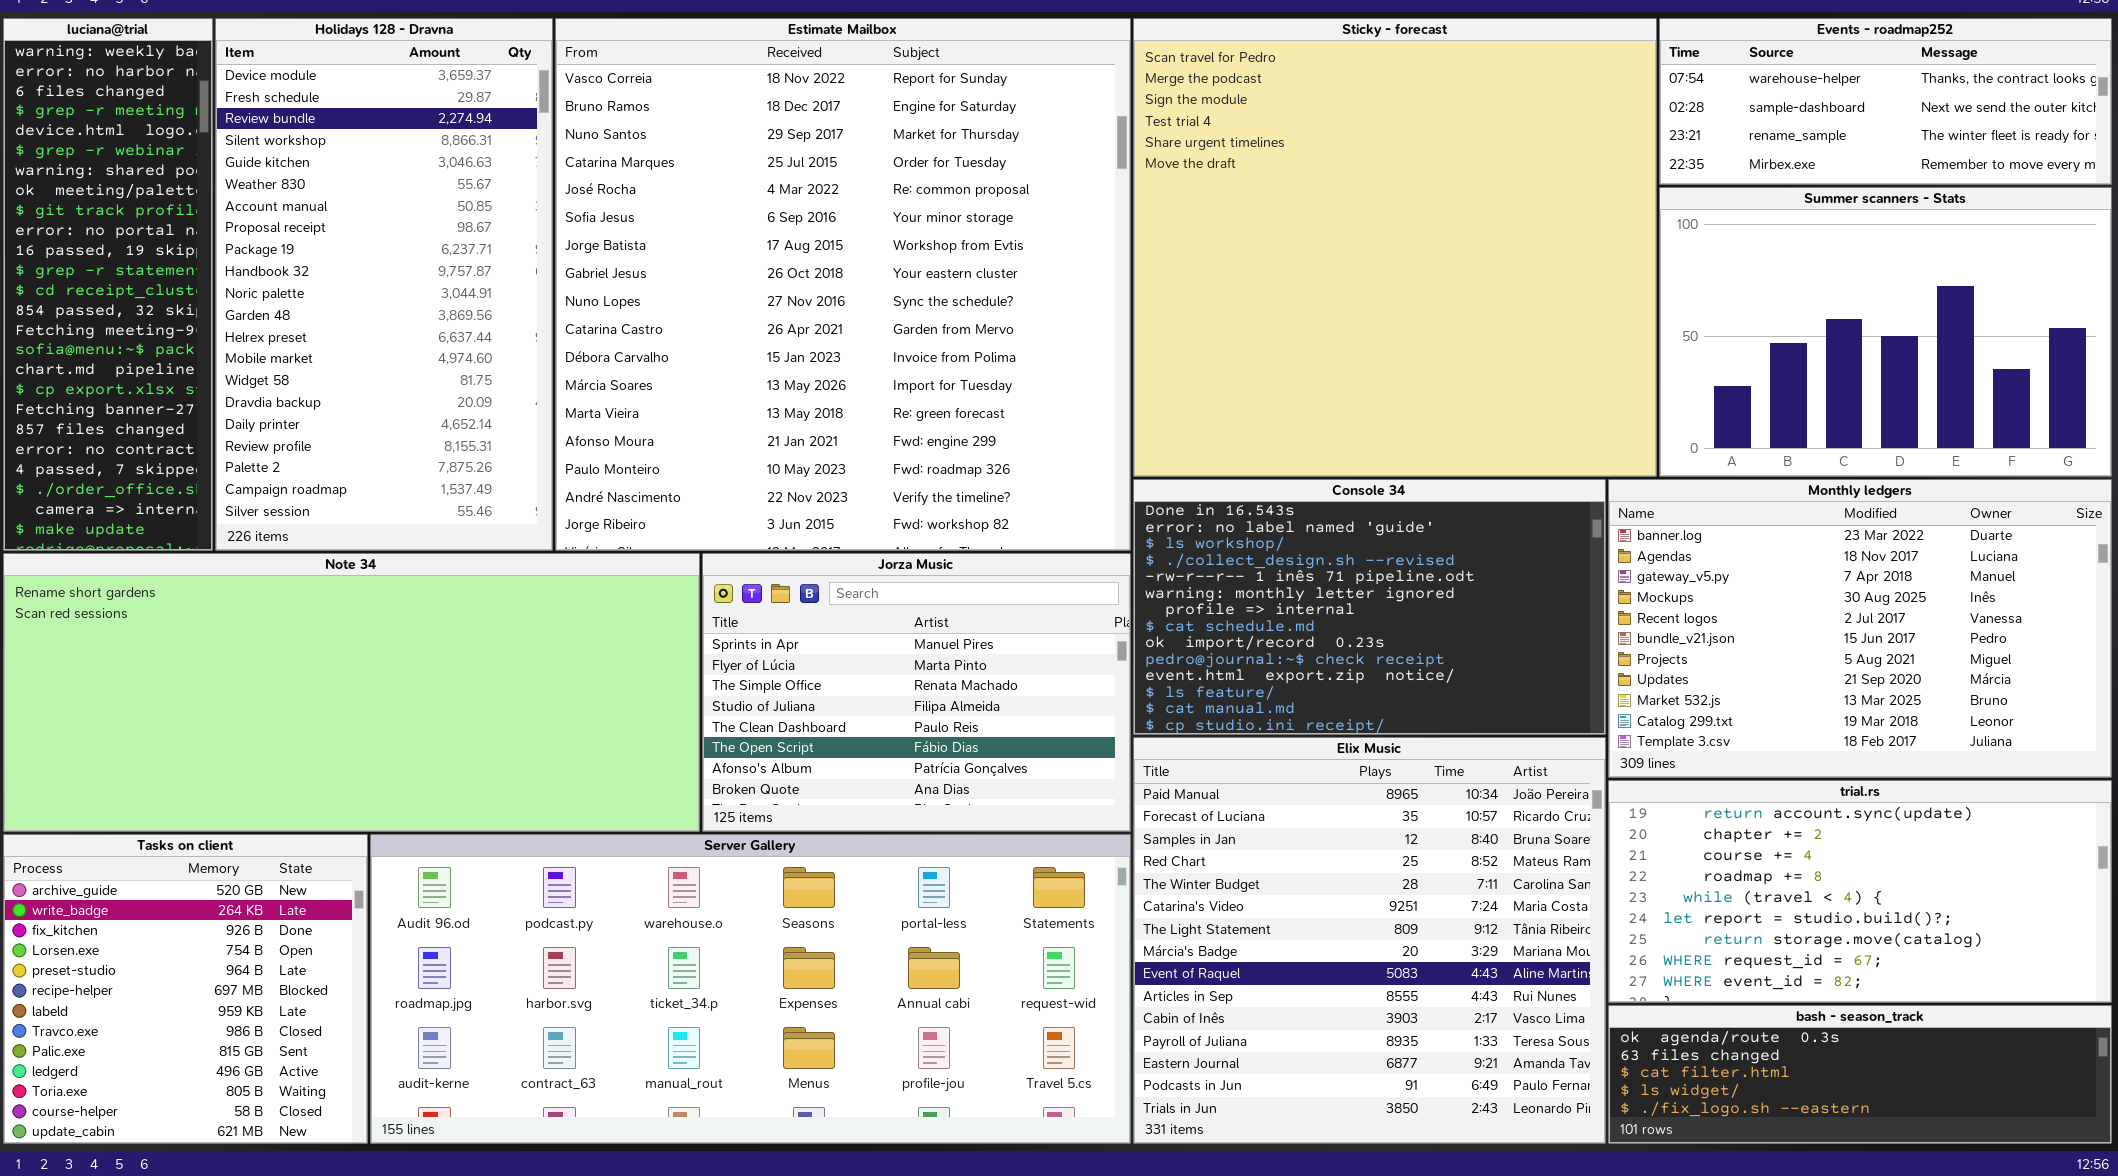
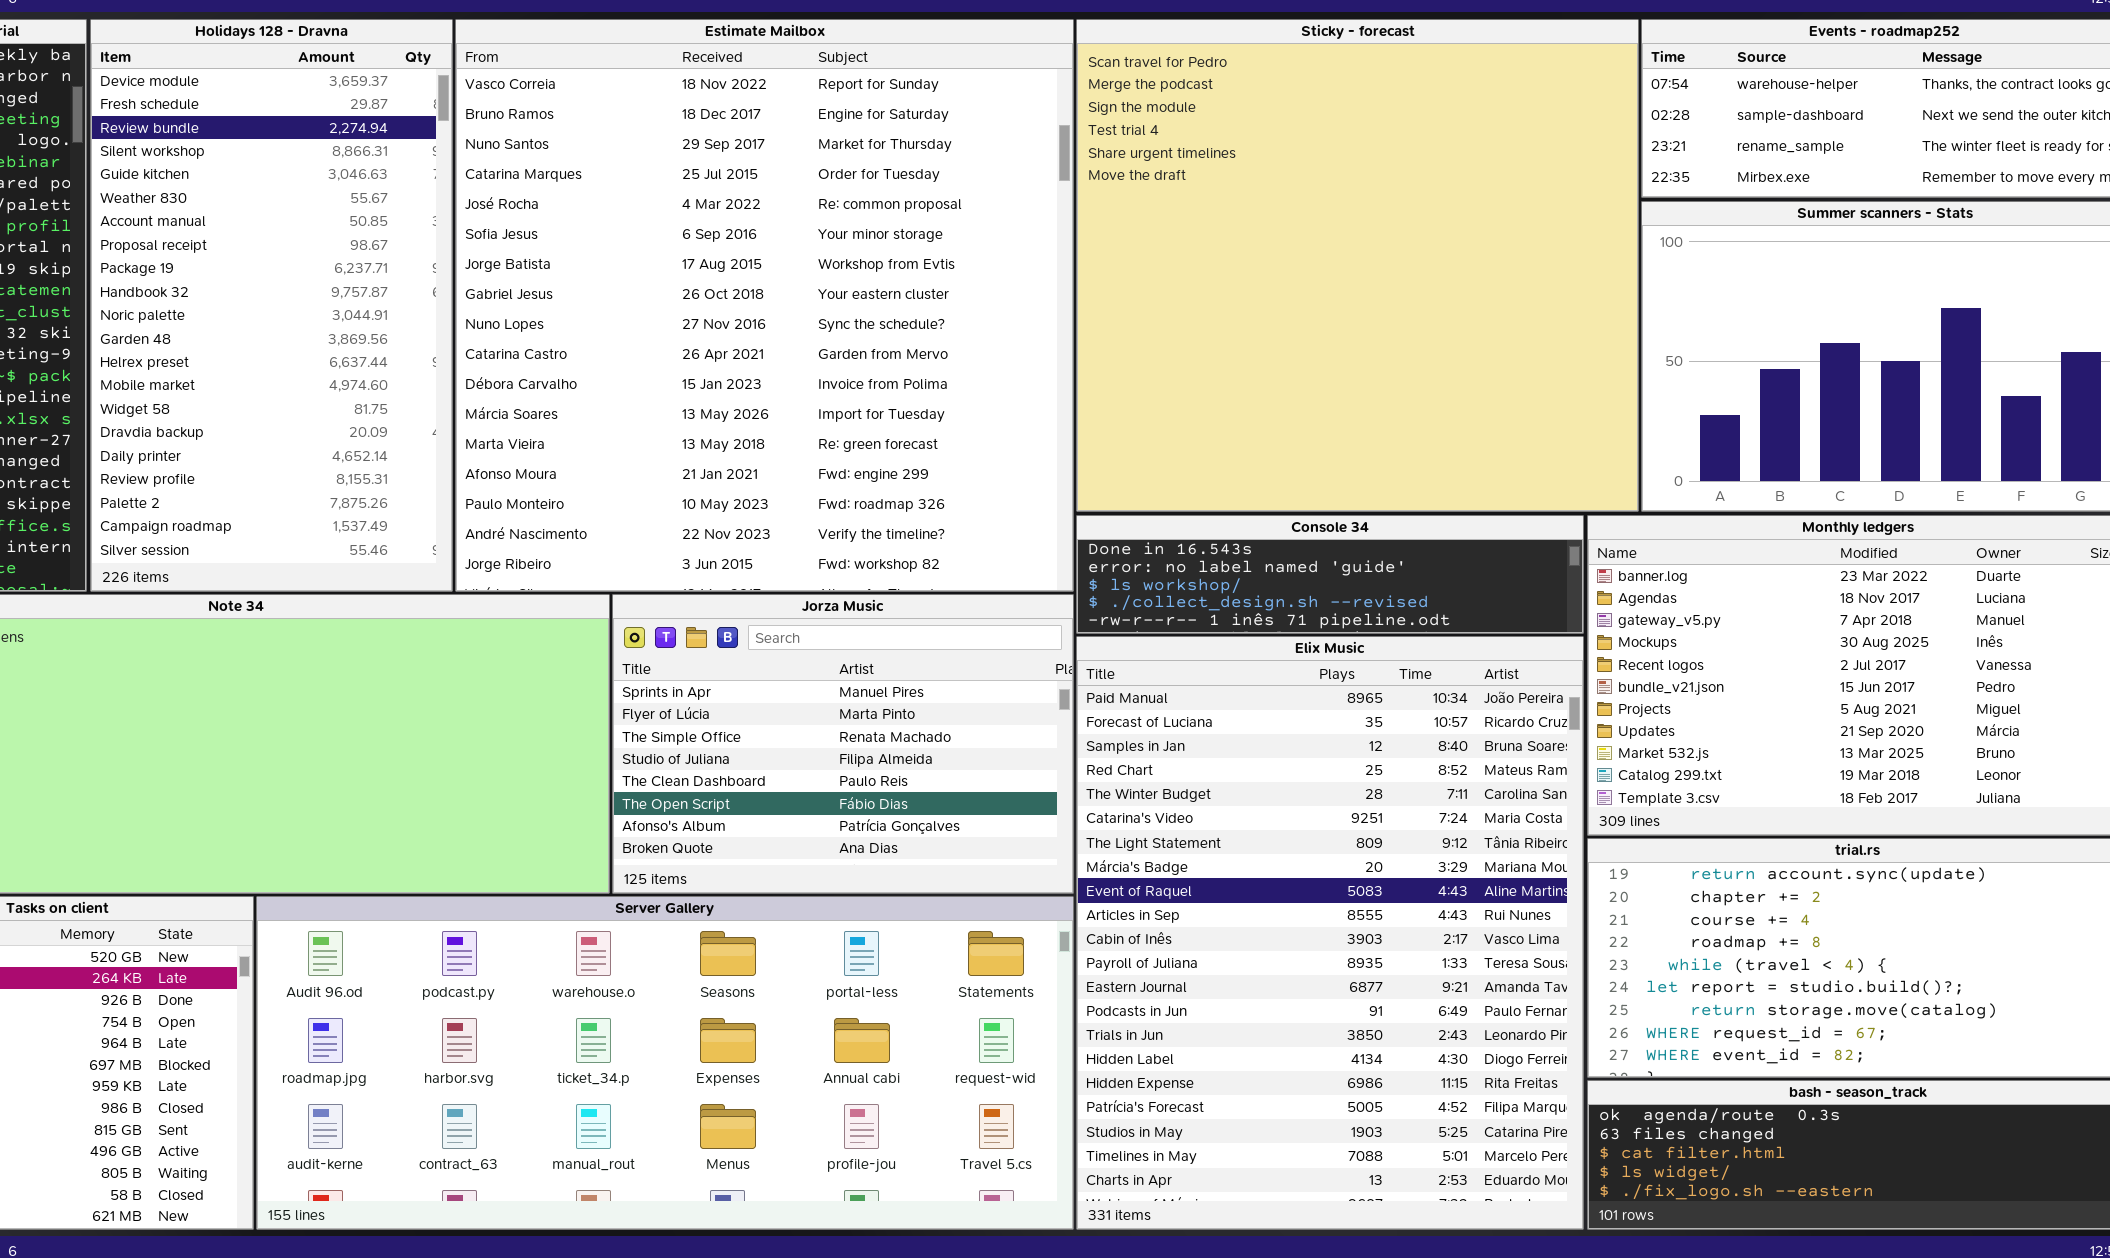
Console 34: [1133,479,1606,735] -> [1076,515,1584,634], resized
Elix Music: [1133,737,1606,1144] -> [1076,636,1584,1230], resized

